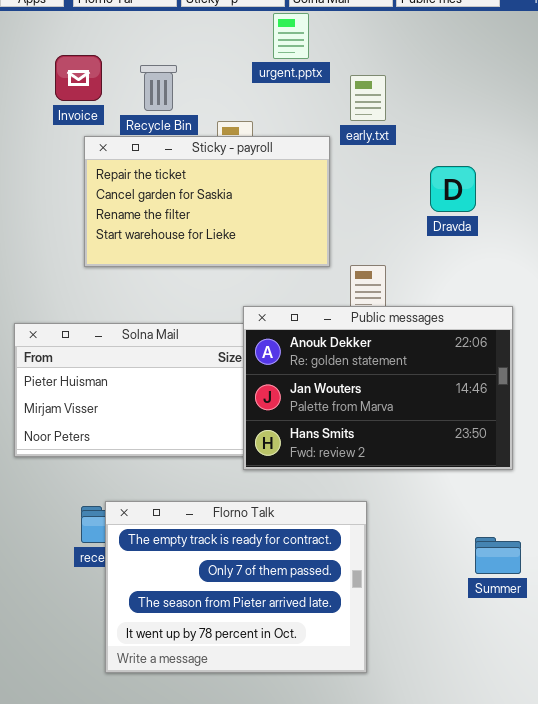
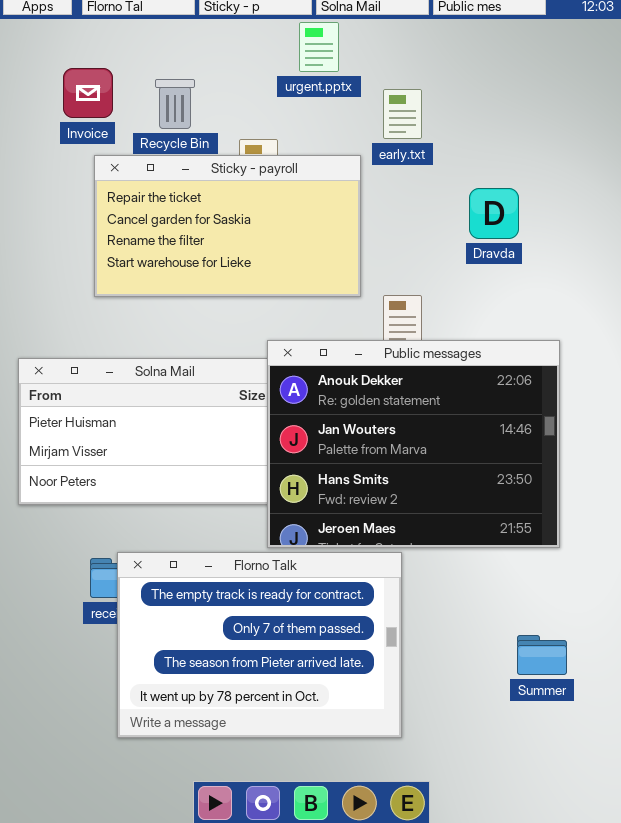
Public messages: [243,306,513,470] -> [267,340,560,548], resized
Summer: [475,537,521,574] -> [517,635,567,675], moved

